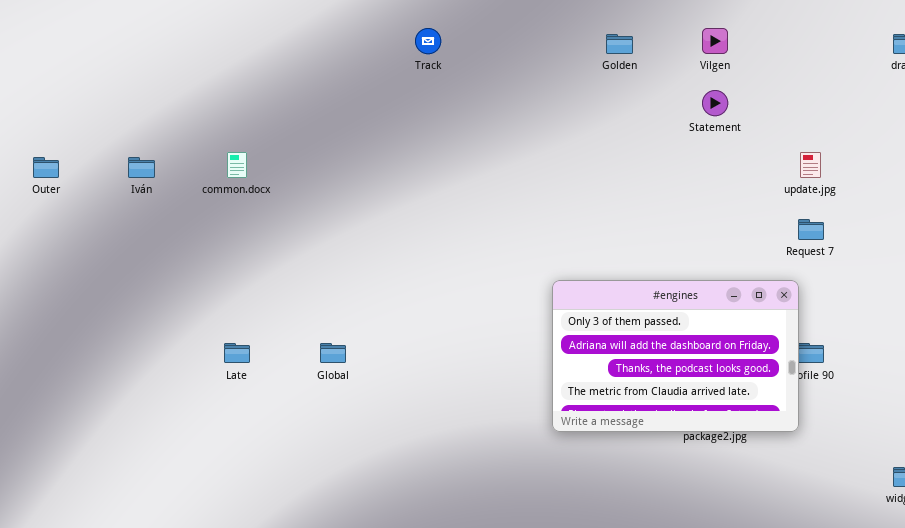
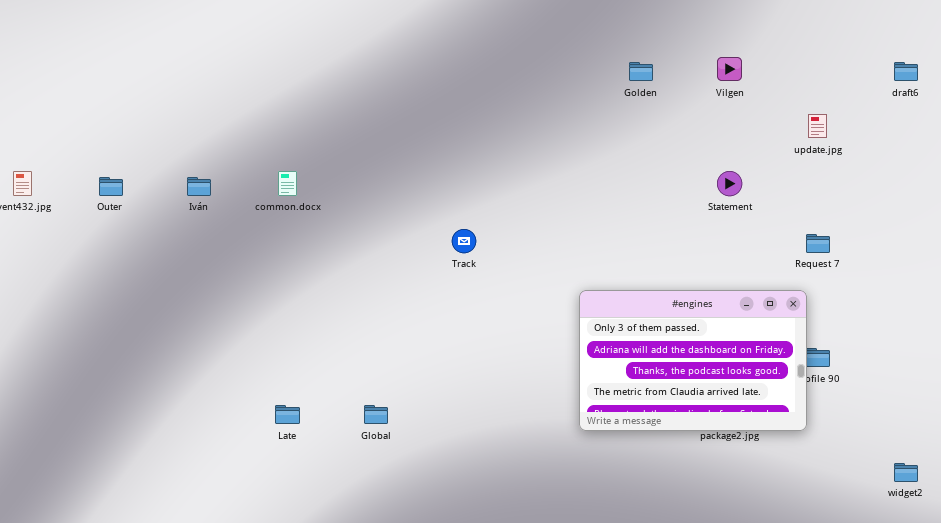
Track: [415,28,441,54] -> [452,229,476,253], moved
Statement: [702,90,728,116] -> [717,171,742,196], moved
update.jpg: [800,152,821,178] -> [808,114,827,138], moved
Late: [224,343,250,363] -> [275,405,300,424], moved
Global: [320,343,346,363] -> [364,405,388,424], moved

